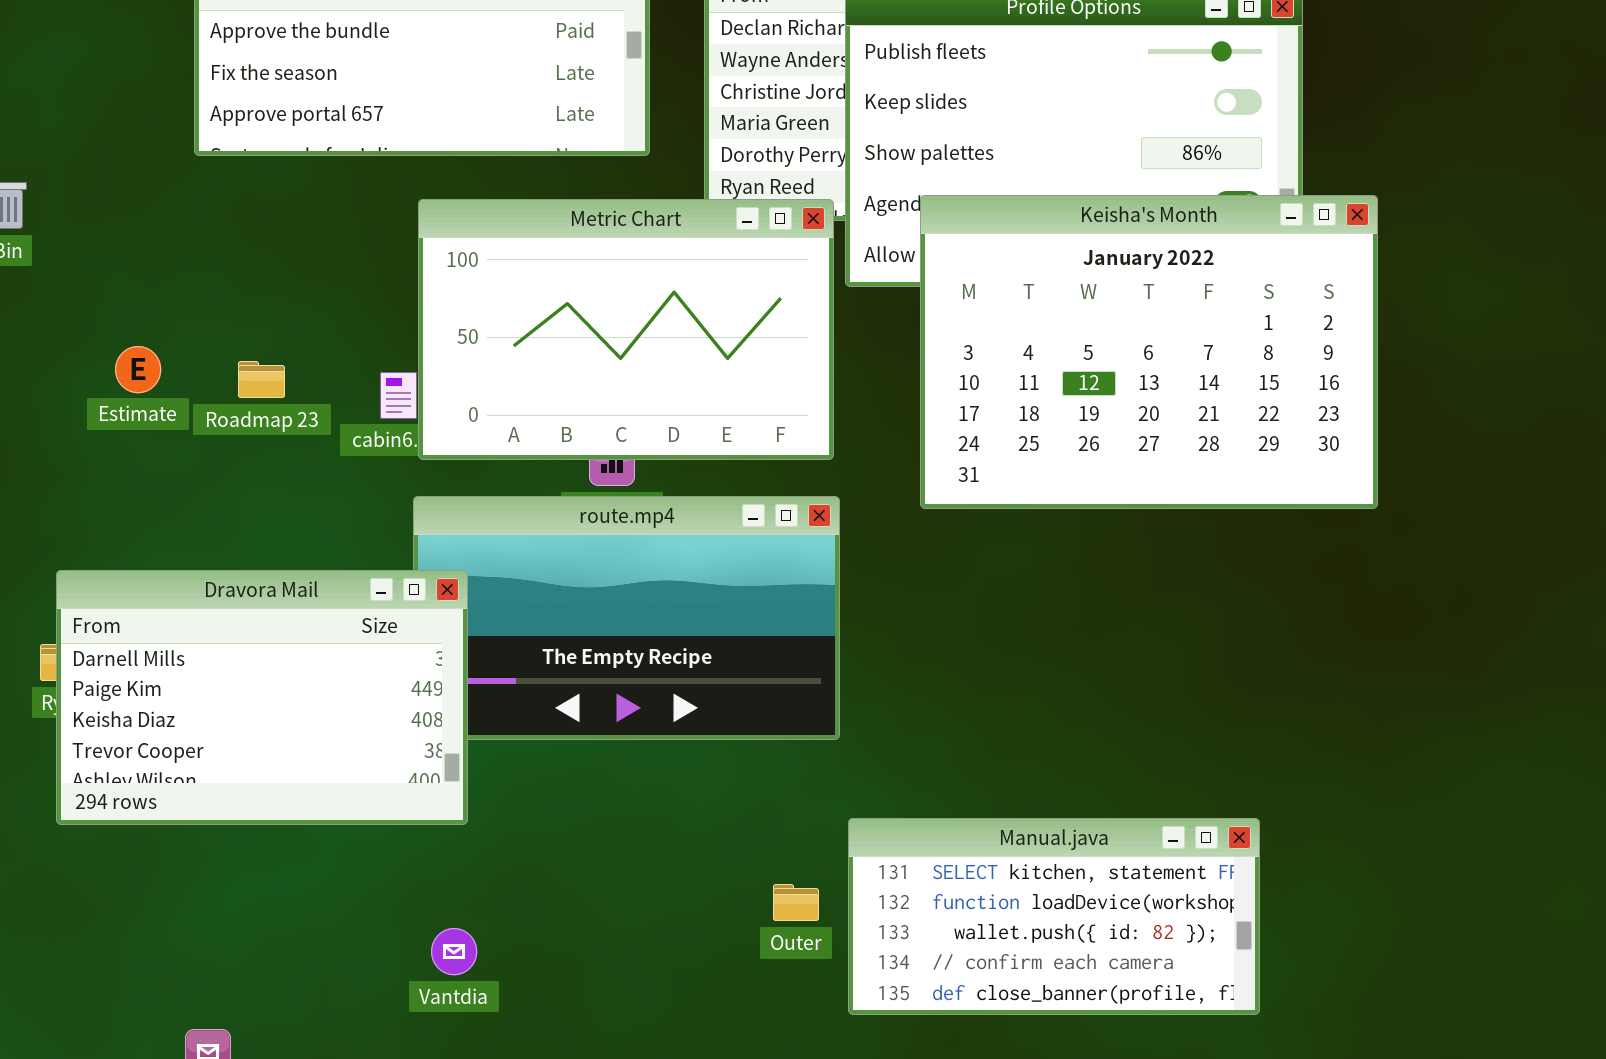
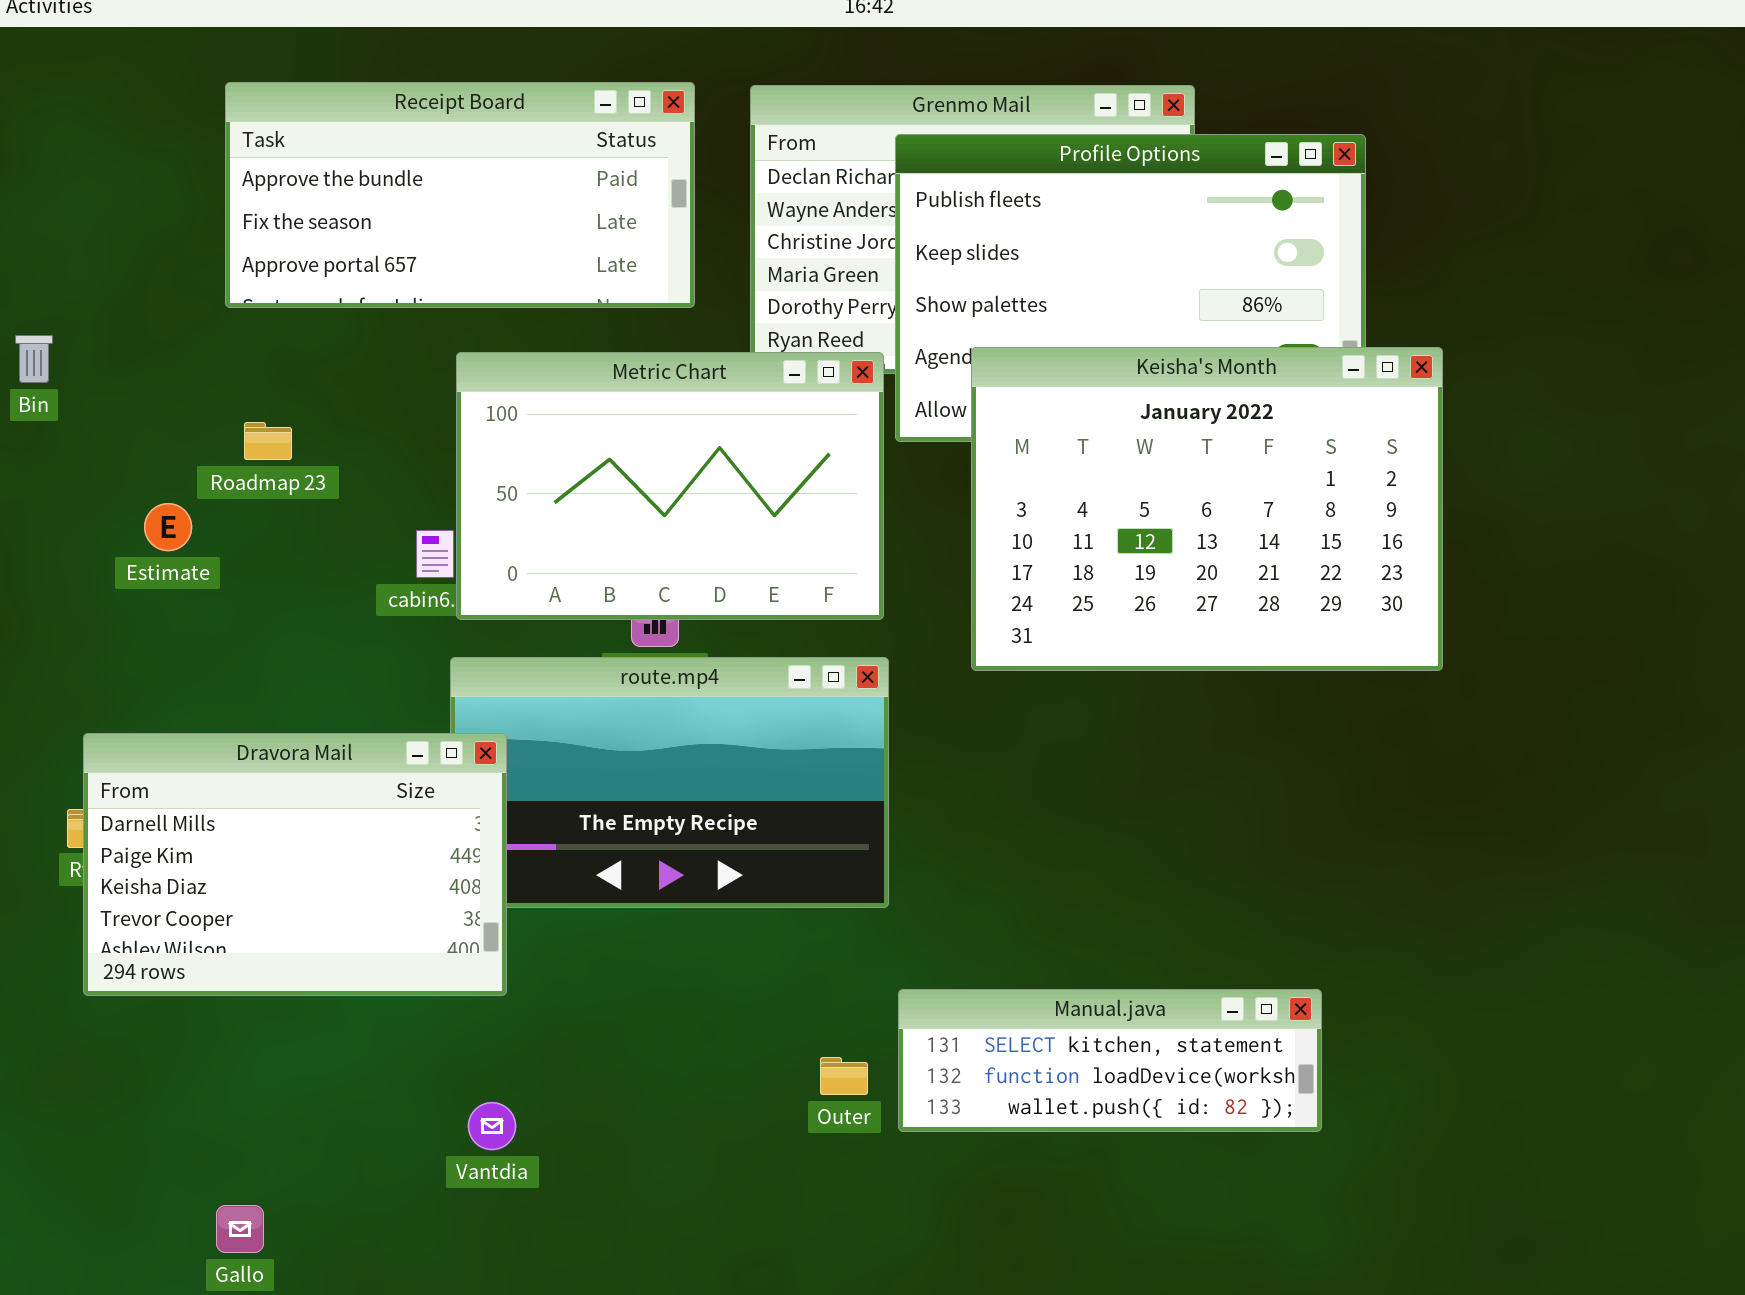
Roadmap 23: [238,361,285,398] -> [244,422,292,460], moved
Manual.java: [848,818,1260,1015] -> [898,989,1322,1132], resized

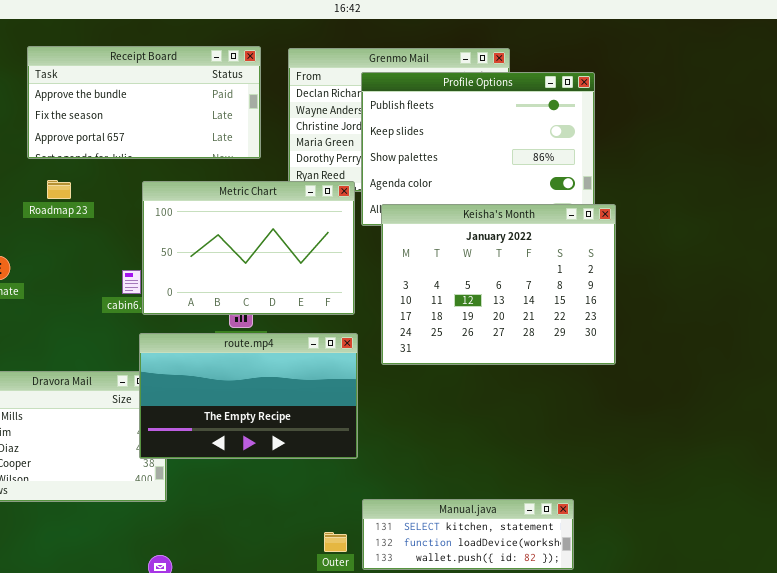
Keisha's Month: [971,347,1443,671] -> [381,204,616,365], moved
Roadmap 23: [244,422,292,460] -> [47,180,71,199], moved
route.mp4: [450,657,889,908] -> [139,333,358,459], raised

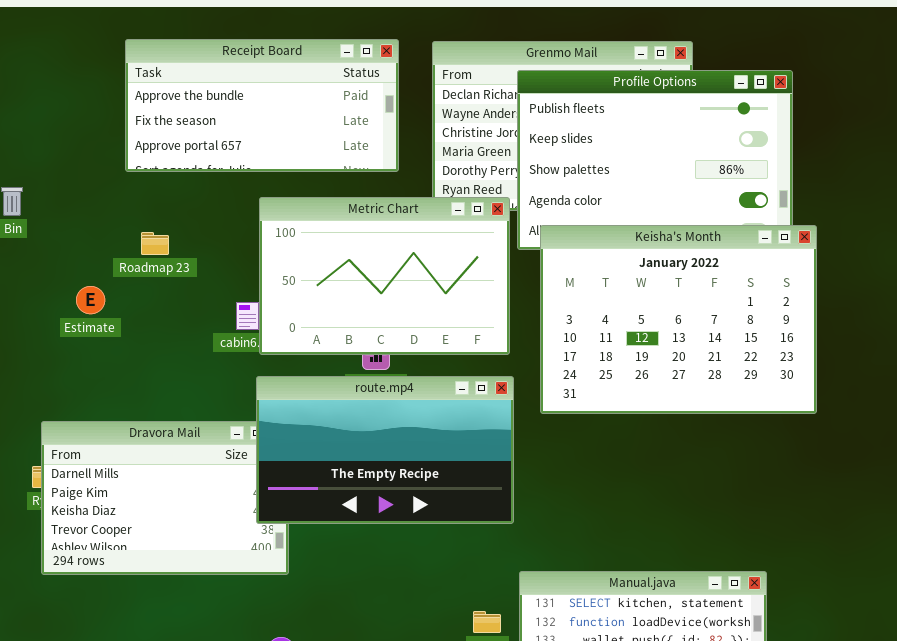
Roadmap 23: [47,180,71,199] -> [141,232,169,255], moved

